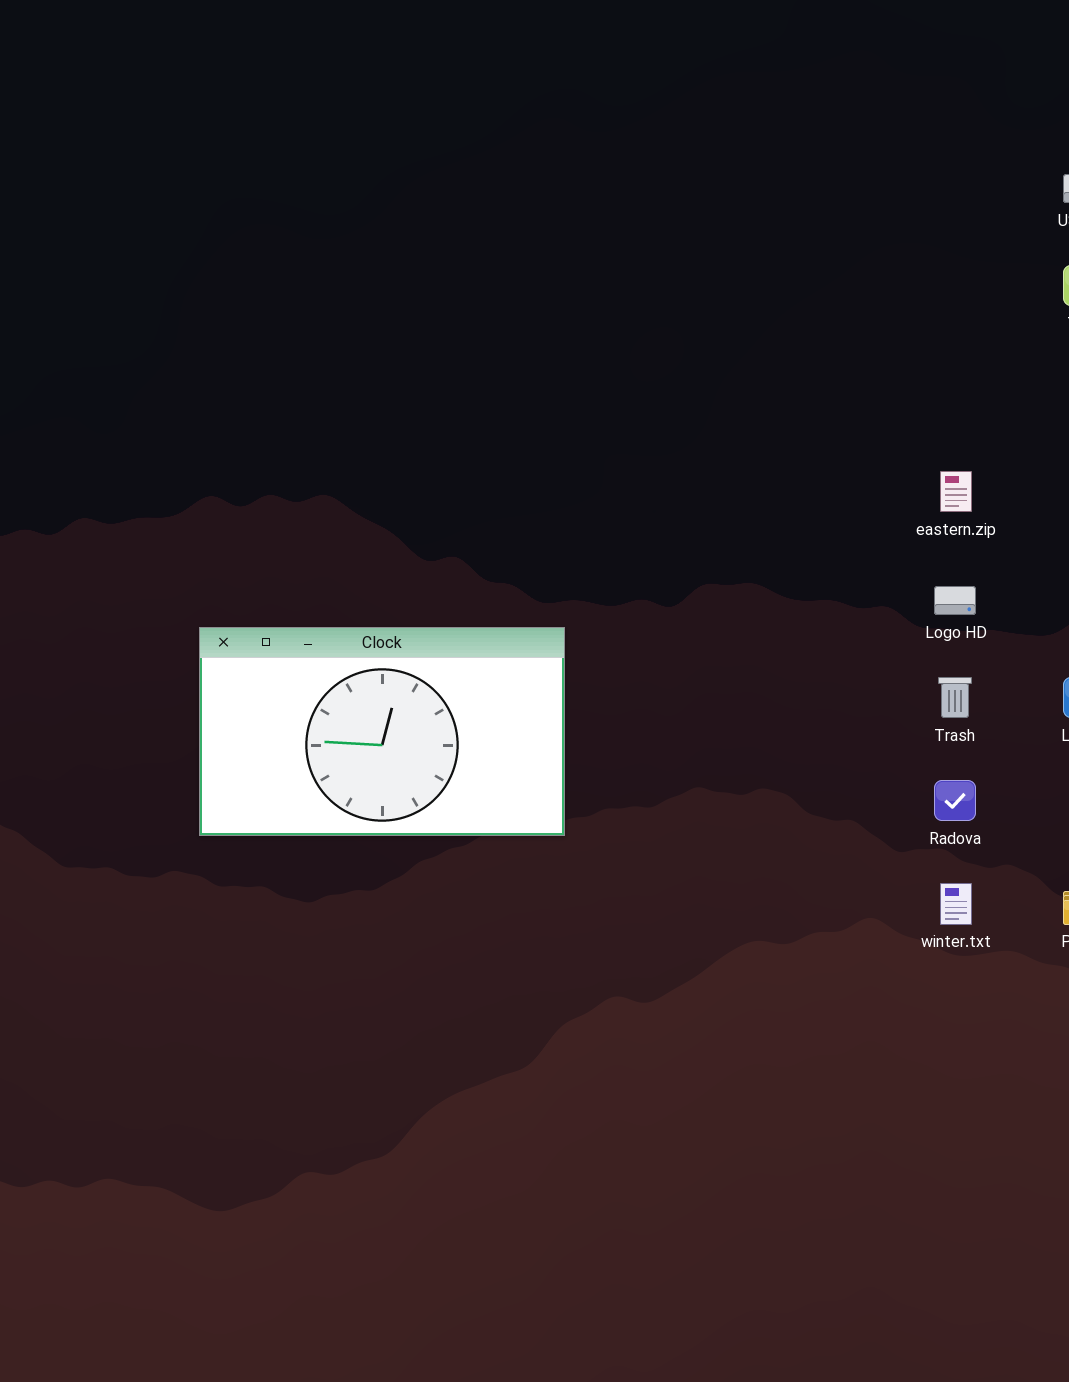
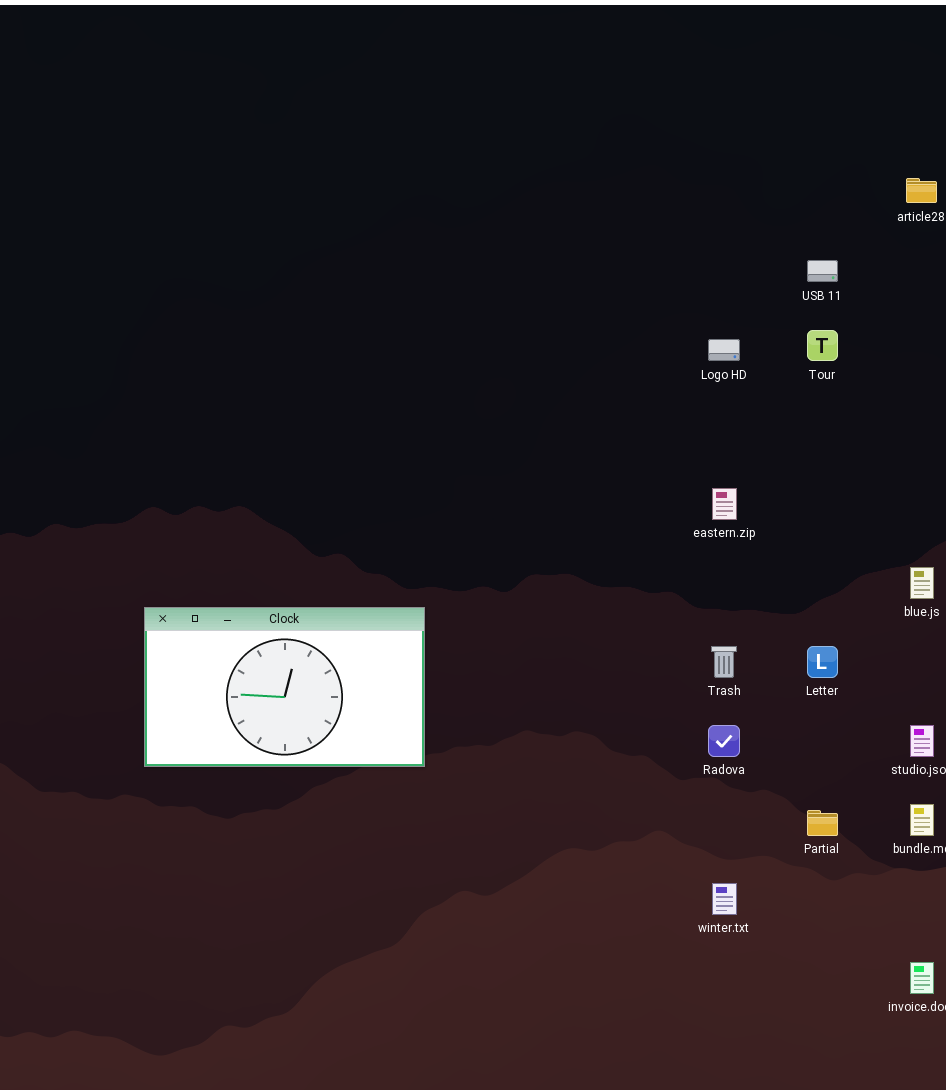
Logo HD: [934,586,976,615] -> [708,339,740,361], moved
winter.txt: [940,883,972,925] -> [712,883,737,915], moved

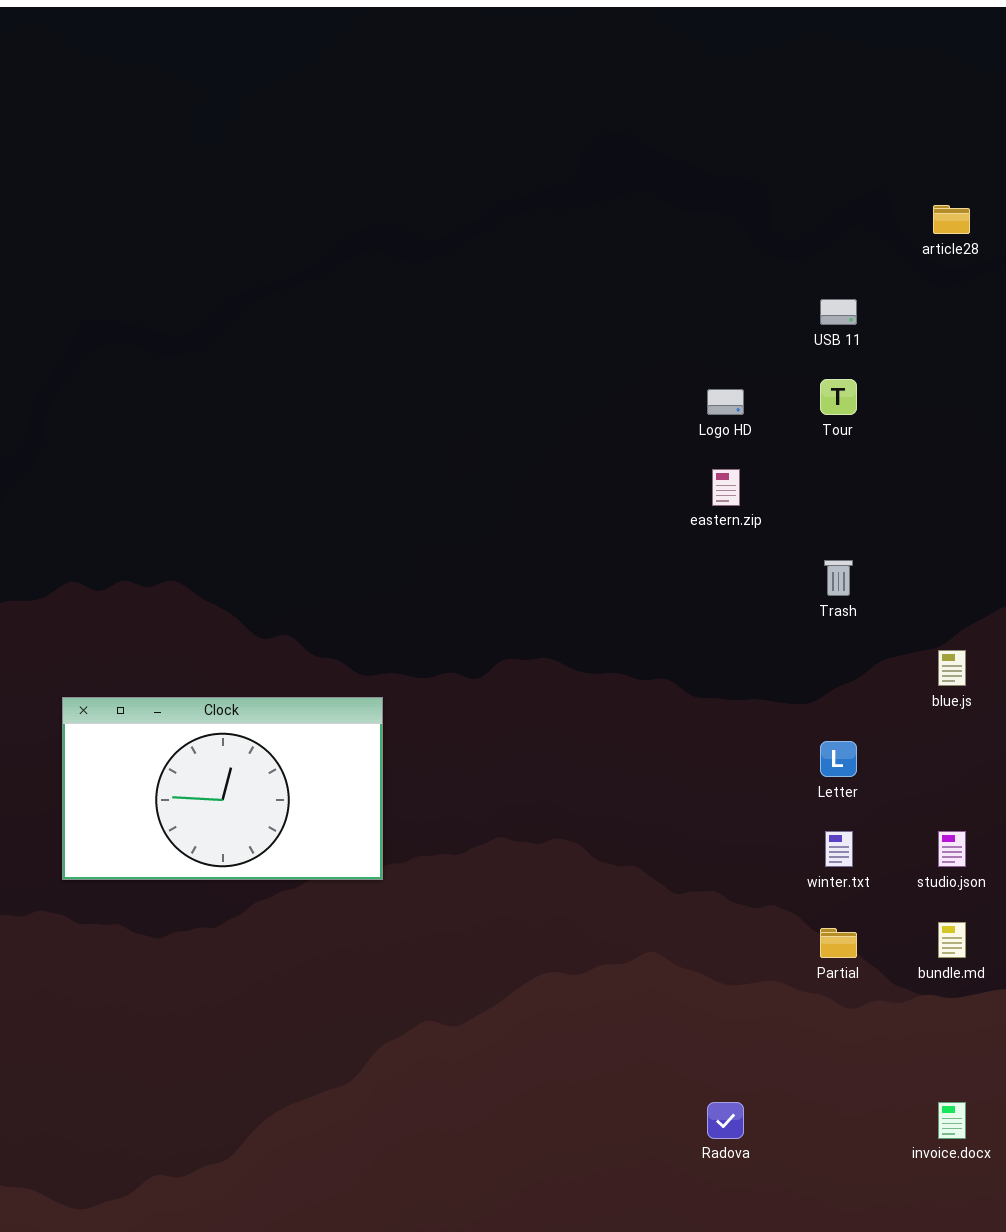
eastern.zip: [712,488,737,520] -> [712,469,740,506], moved
Trash: [711,646,737,678] -> [824,560,853,596], moved
Radova: [708,725,740,757] -> [707,1102,744,1139], moved
winter.txt: [712,883,737,915] -> [825,831,853,867], moved

